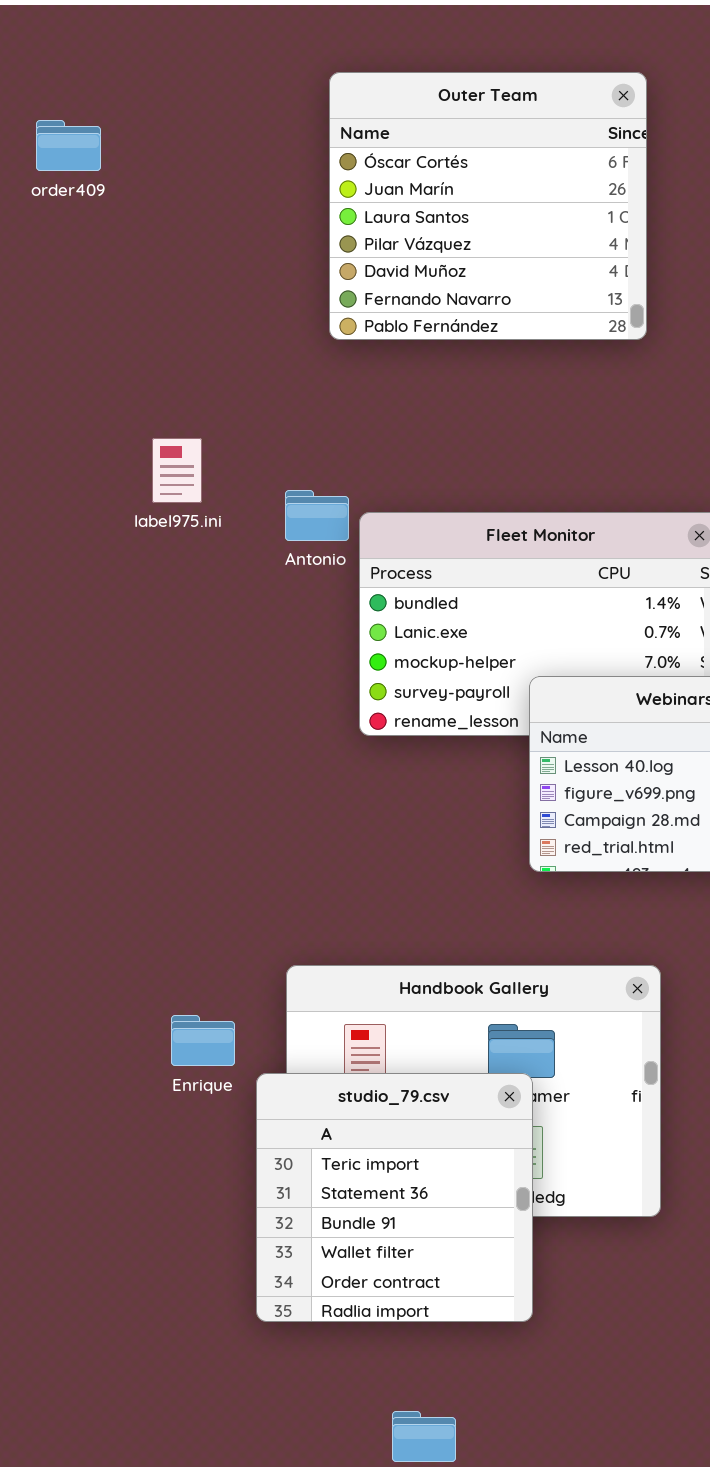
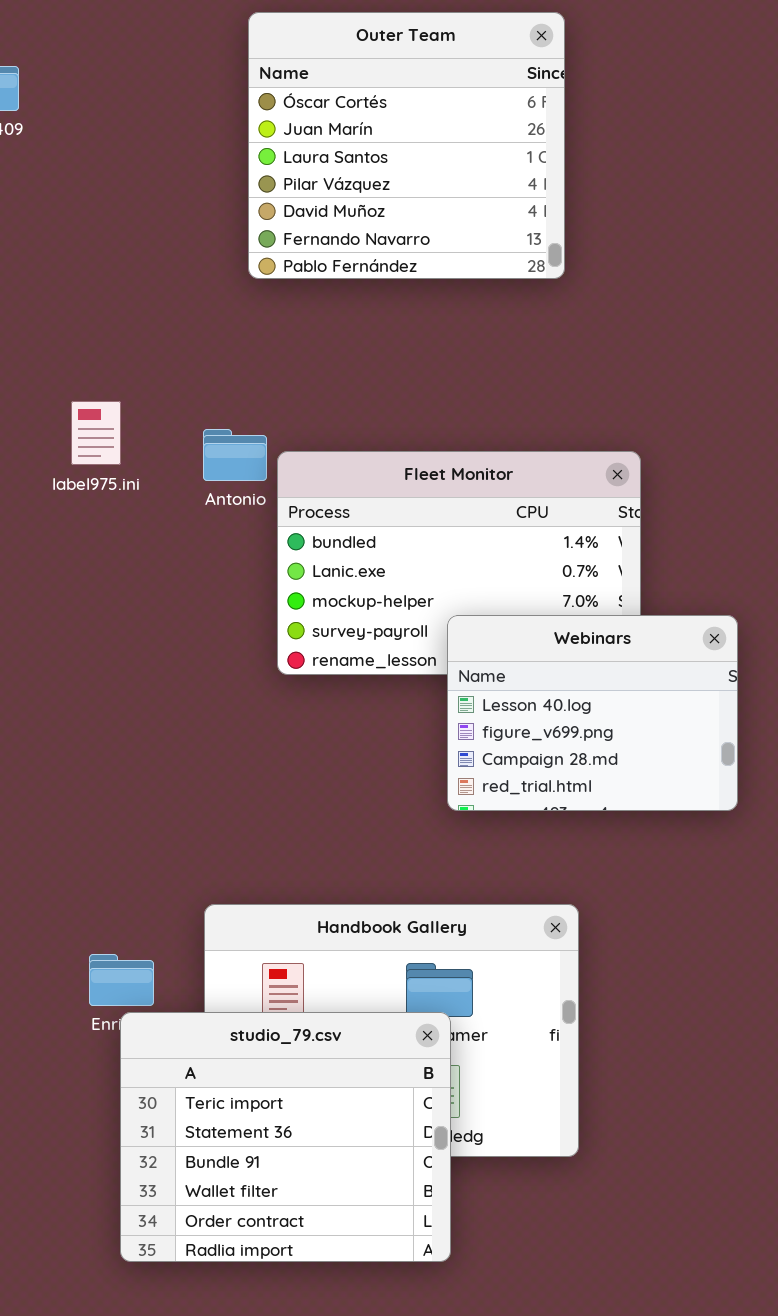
label975.ini: [152,438,202,503] -> [71,401,121,465], moved
studio_79.csv: [256,1073,533,1322] -> [120,1012,451,1262], resized

